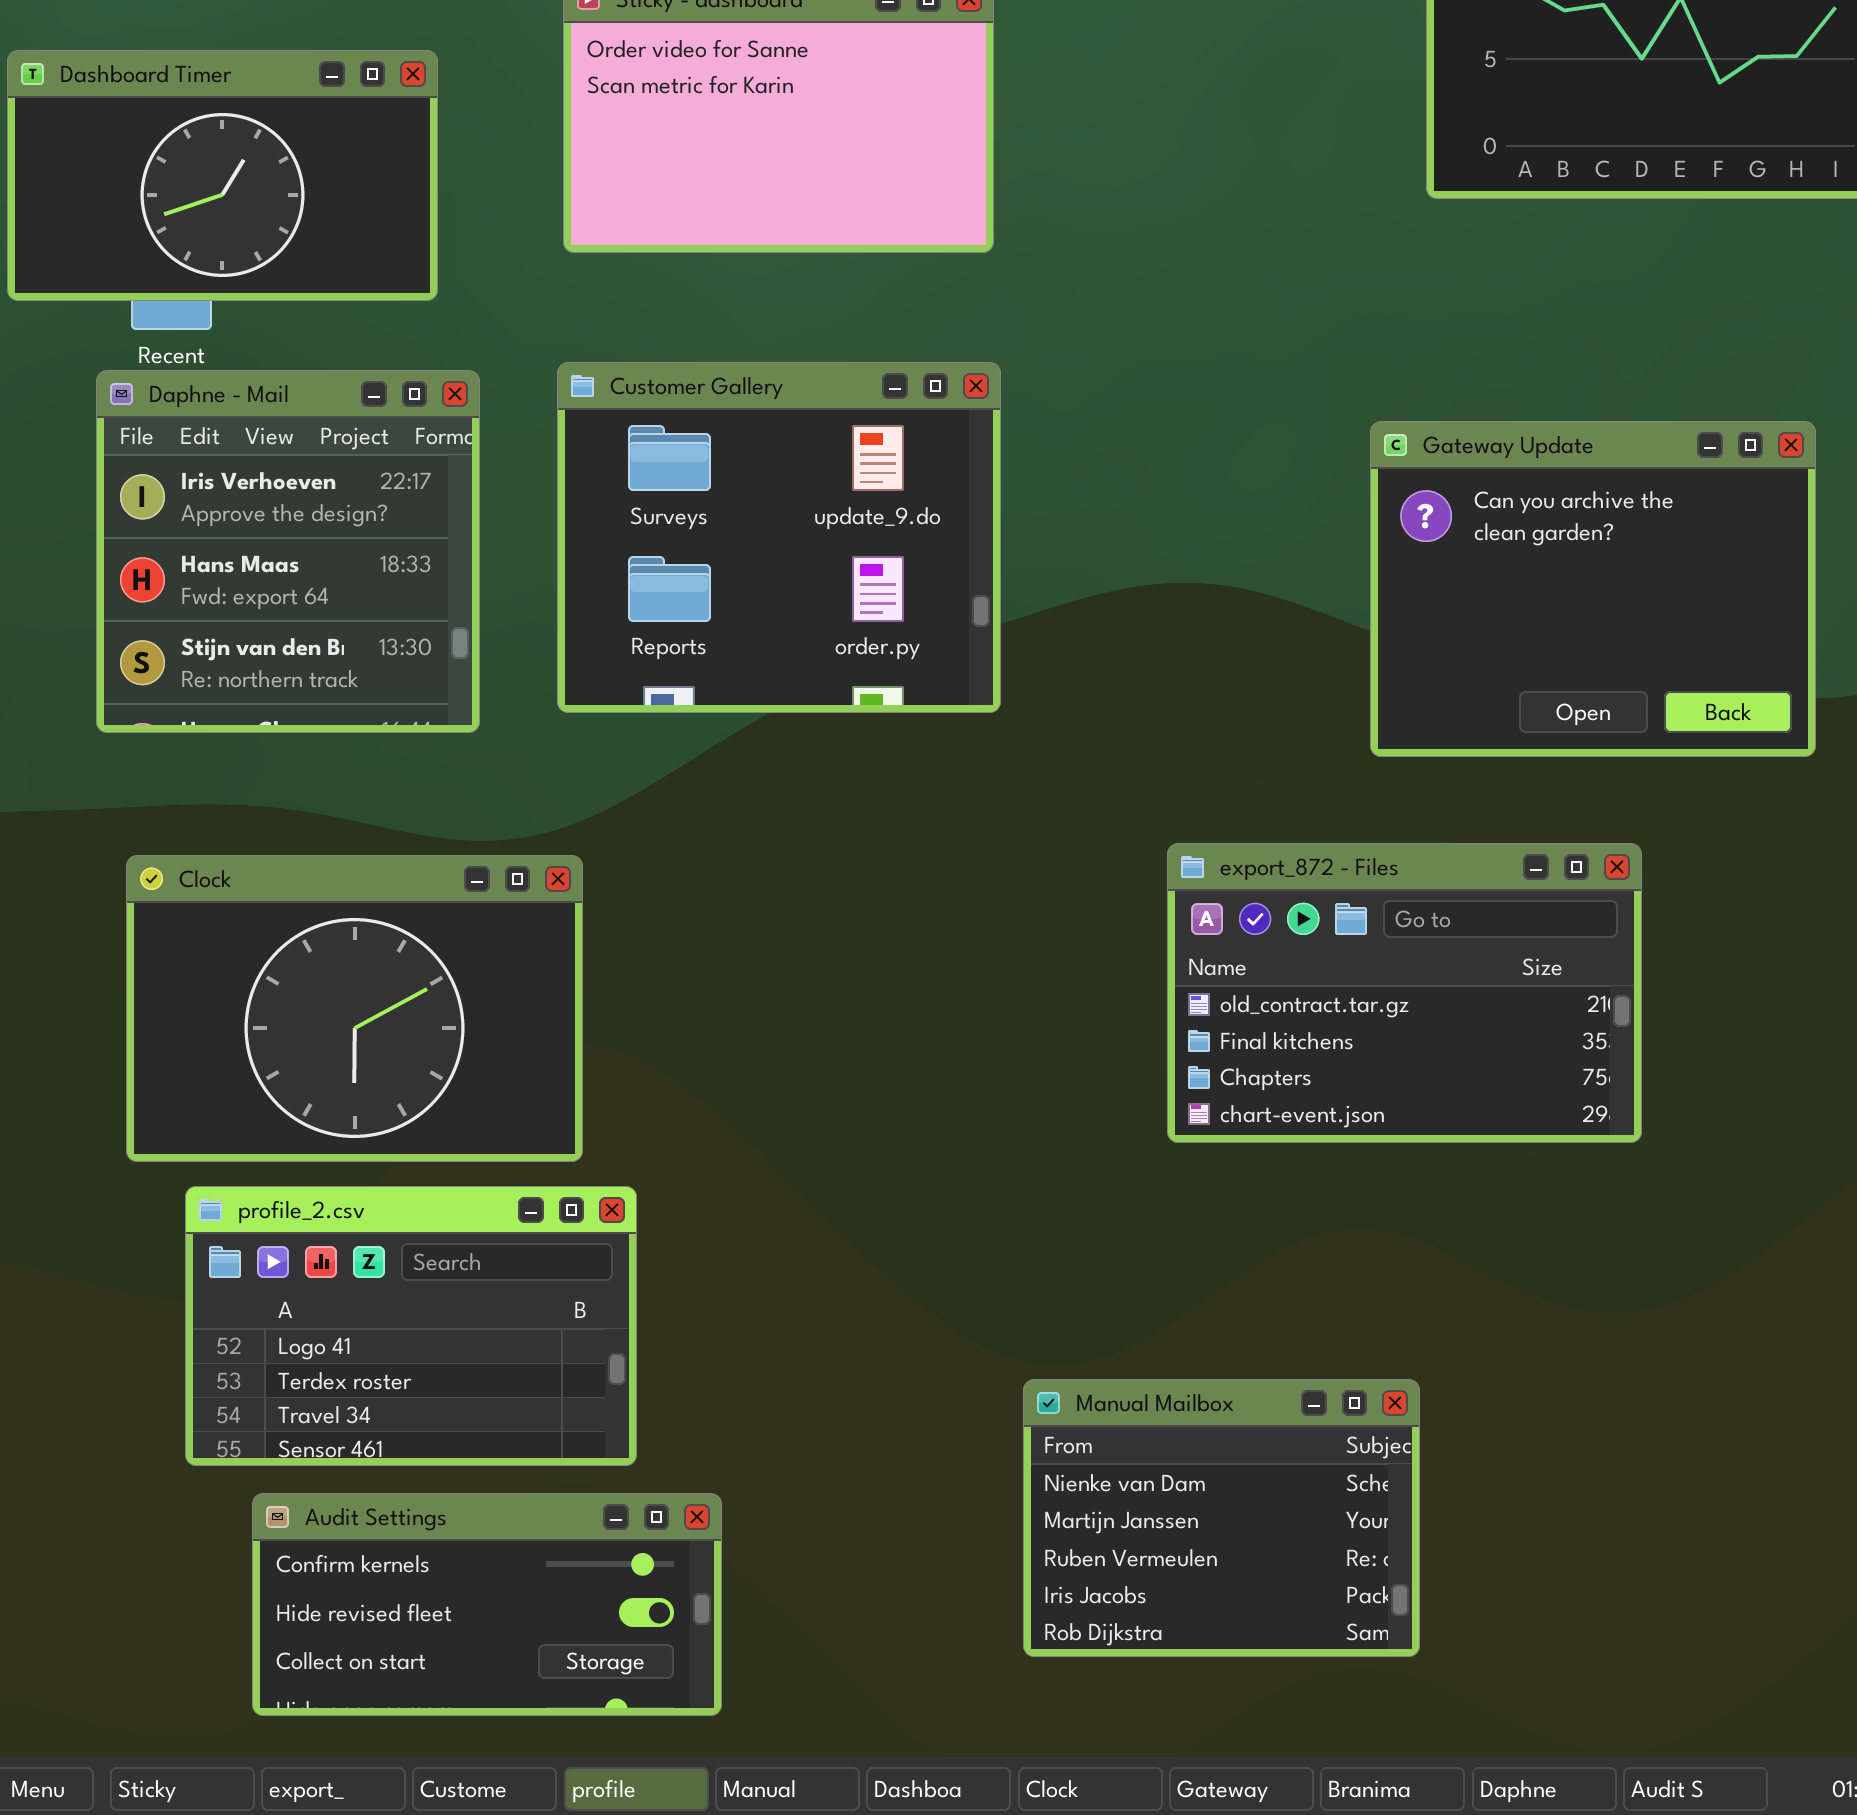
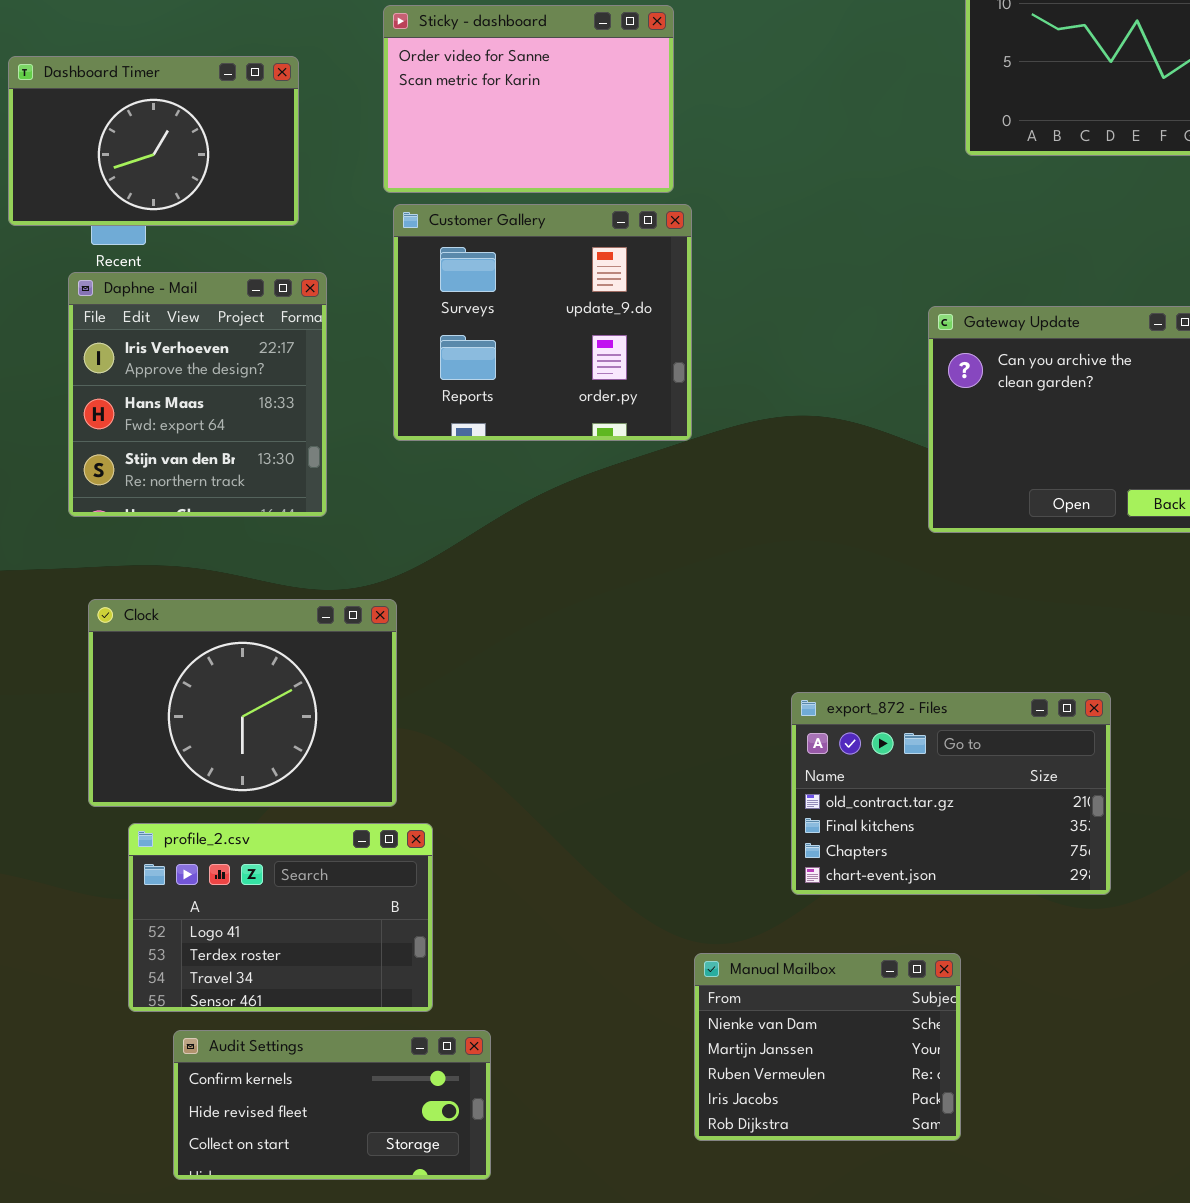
Customer Gallery: [557,362,1001,713] -> [393,204,692,441], moved
export_872 - Files: [1167,843,1642,1143] -> [791,692,1111,895], moved

